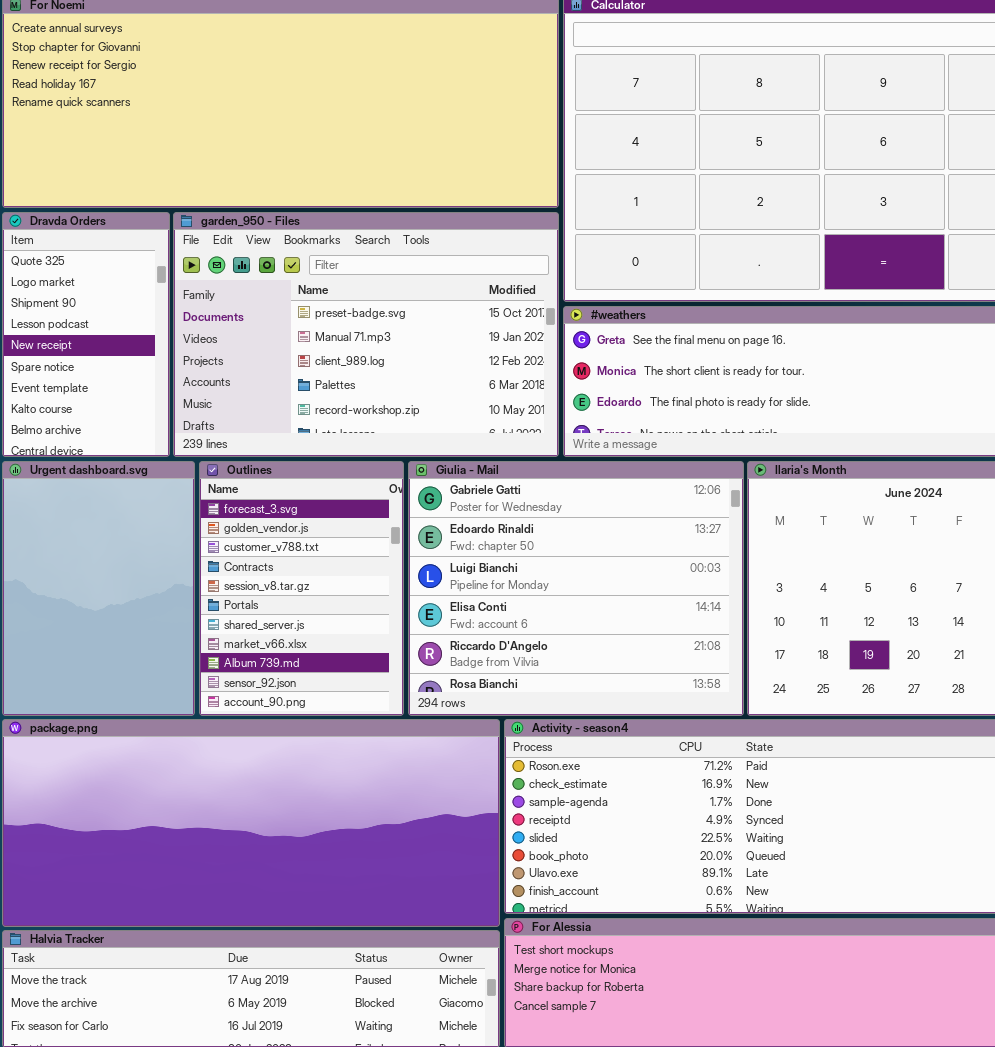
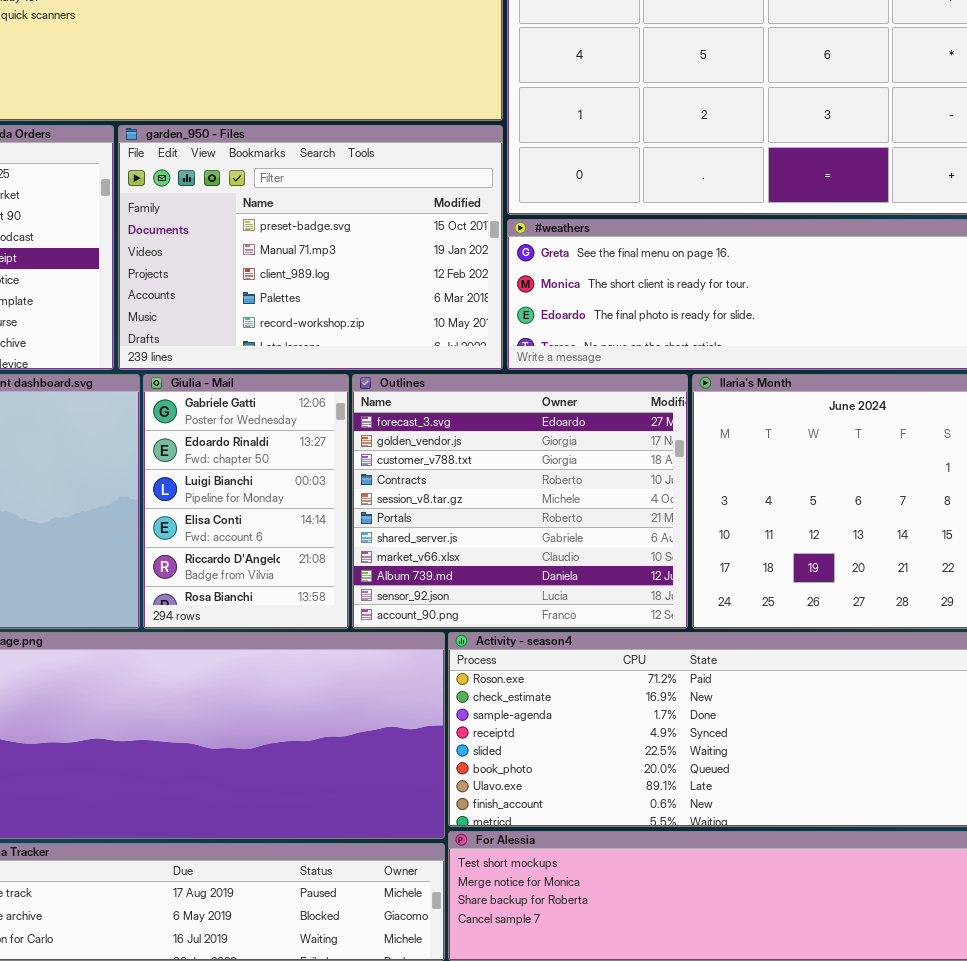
Outlines: [199,461,404,716] -> [352,374,688,629], moved, resized
Giulia - Mail: [408,461,744,716] -> [143,374,349,629], moved, resized

